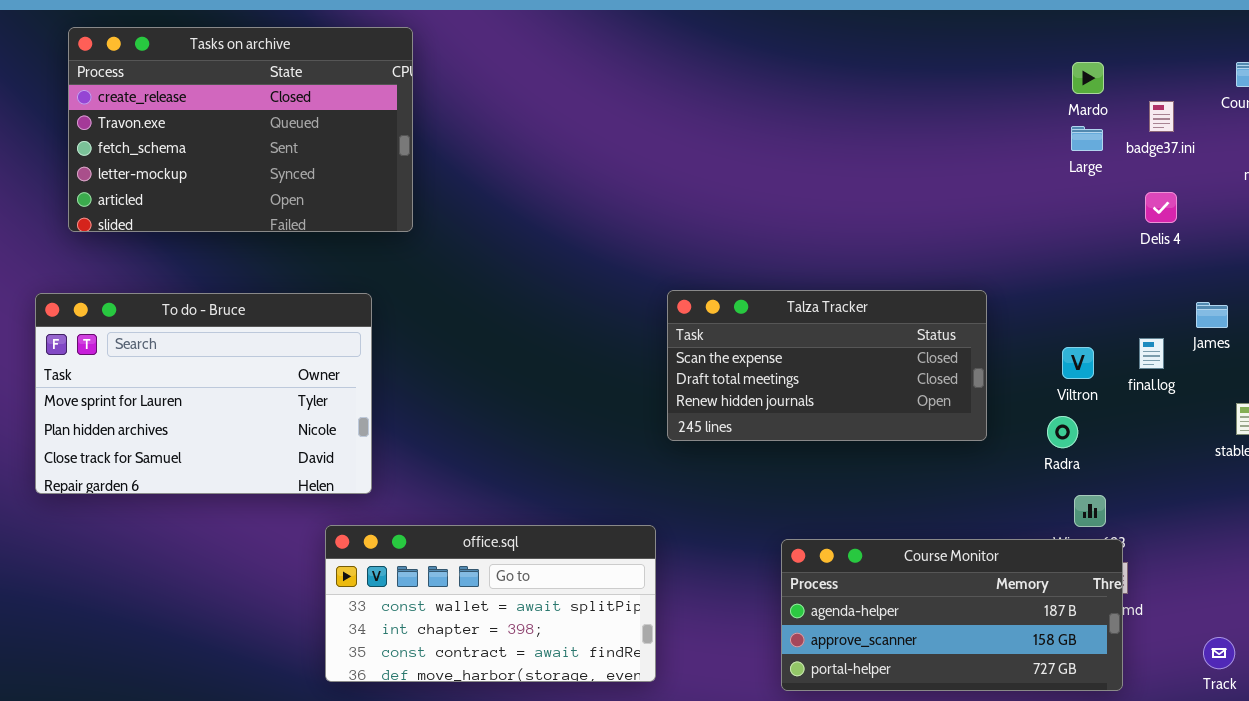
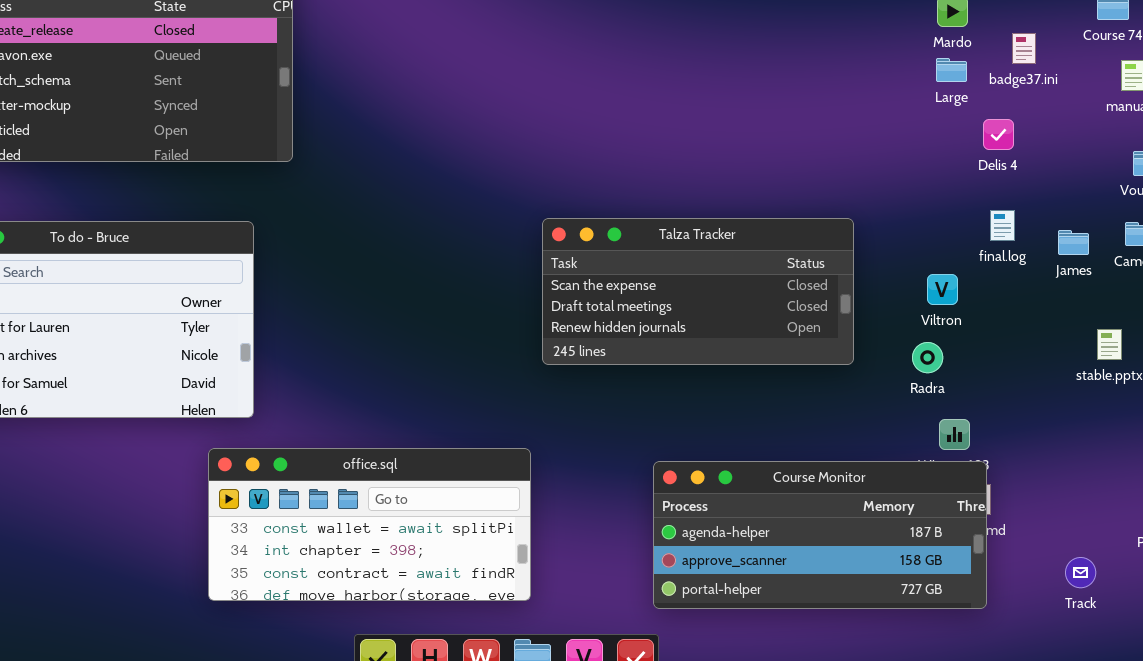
Delis 4: [1145,192,1177,223] -> [983,119,1014,150], moved
final.log: [1139,338,1164,369] -> [990,210,1015,241], moved

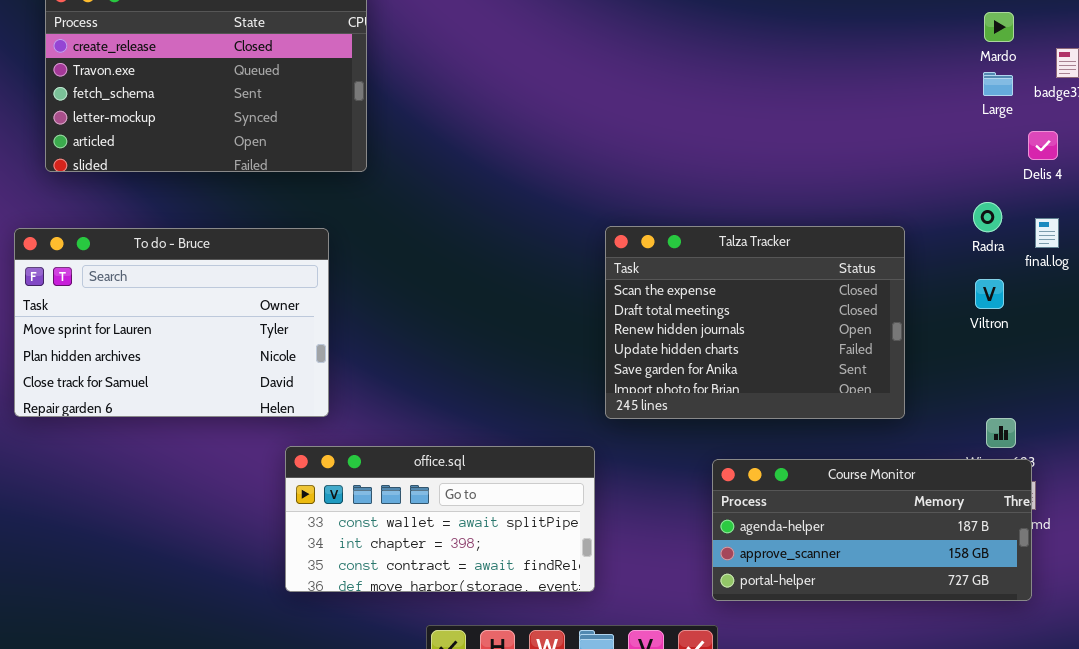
Talza Tracker: [542,218,854,365] -> [605,226,905,419], resized
Radra: [912,342,943,373] -> [973,202,1002,232], moved

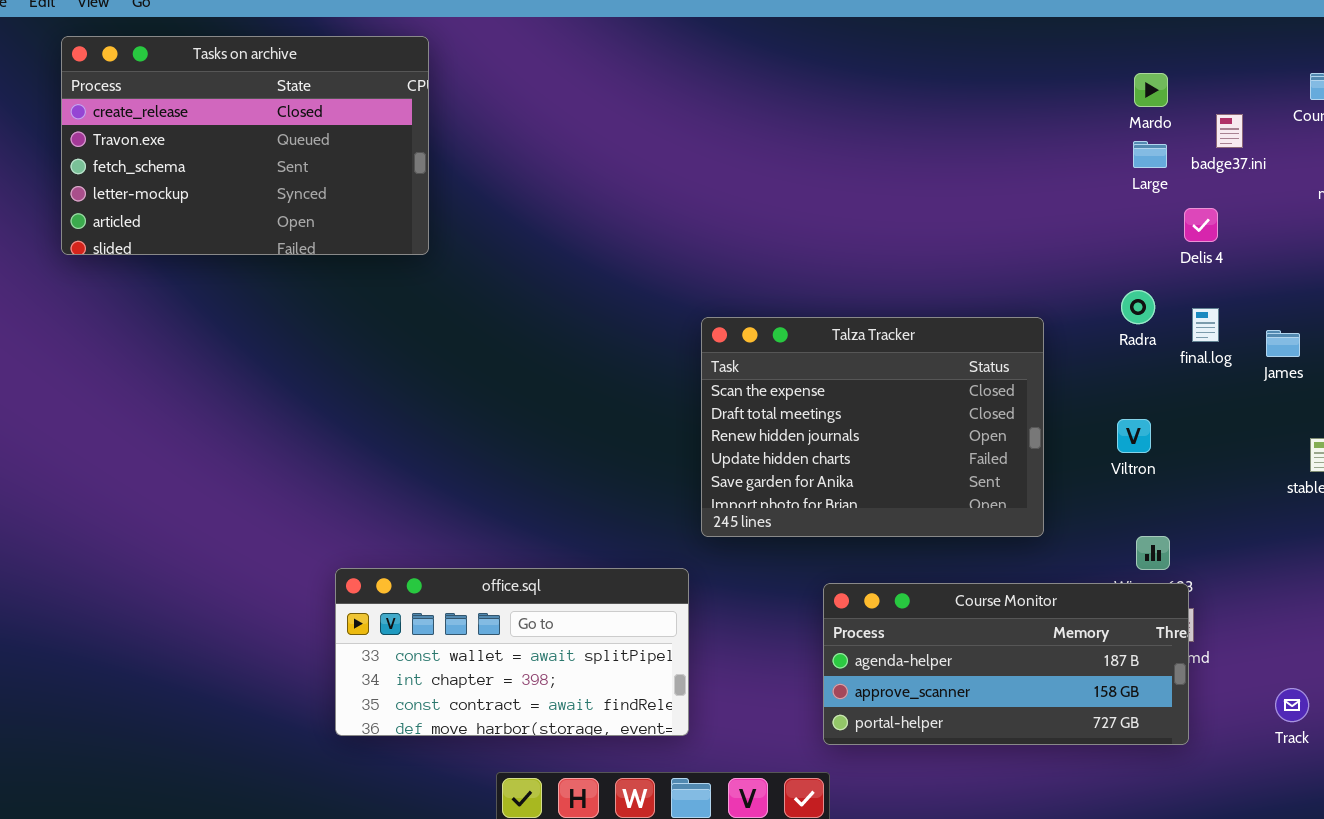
To do - Bruce: [14,228,329,417] -> none, closed
Viltron: [975,279,1004,309] -> [1117,419,1151,453], moved

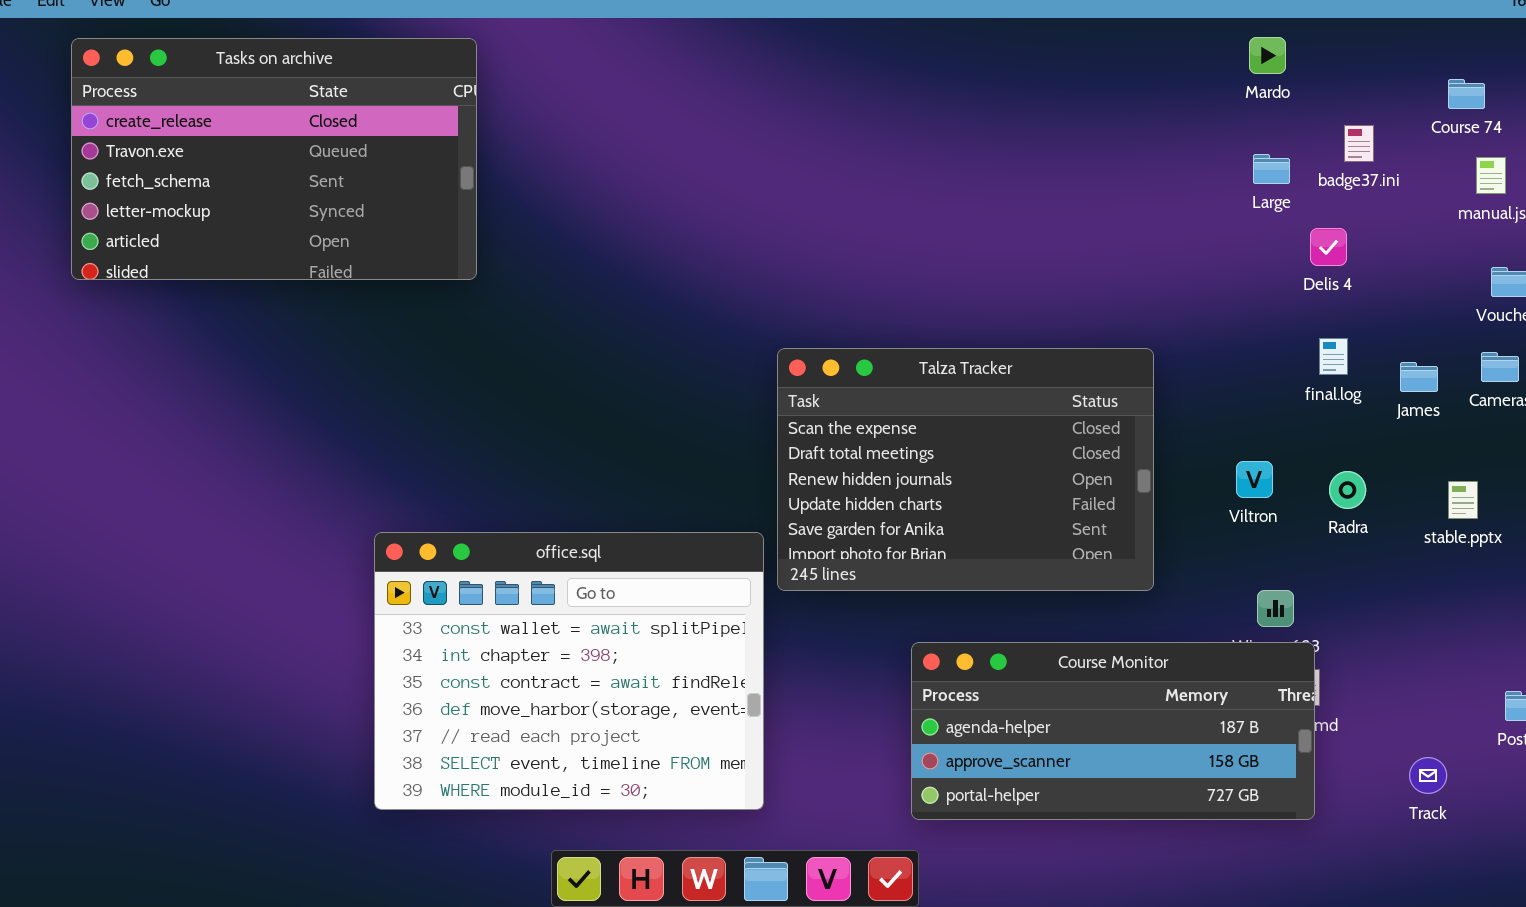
Mardo: [1134,73,1168,107] -> [1249,37,1286,74], moved
Radra: [1121,290,1155,324] -> [1329,471,1366,509], moved
office.sql: [335,568,689,736] -> [374,532,764,810], resized

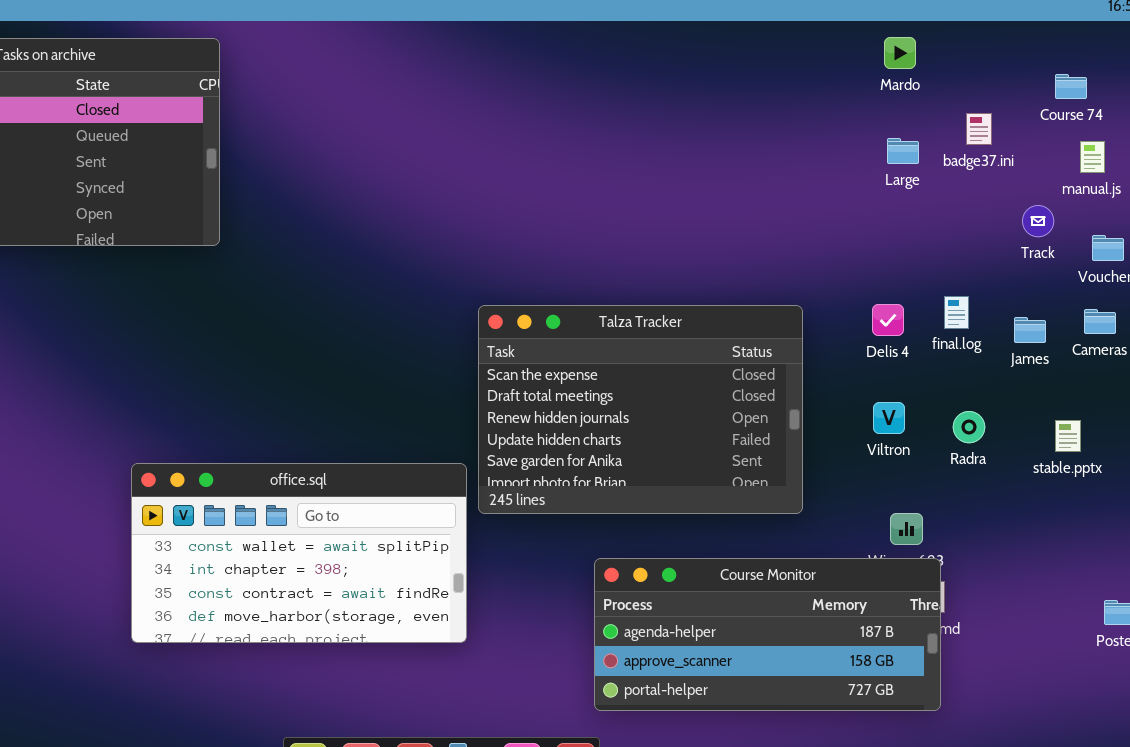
Delis 4: [1310,228,1347,266] -> [872,304,904,336], moved
office.sql: [374,532,764,810] -> [131,463,467,643], resized
Track: [1409,757,1447,794] -> [1022,205,1054,237], moved

